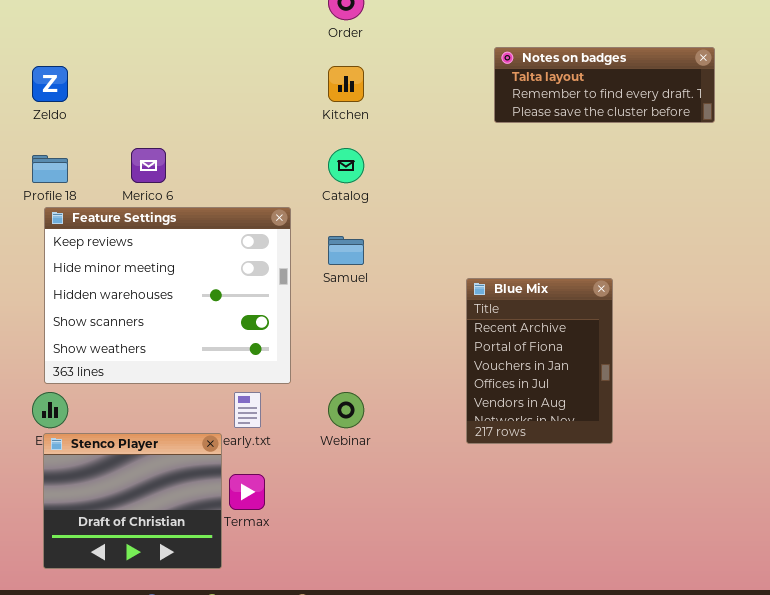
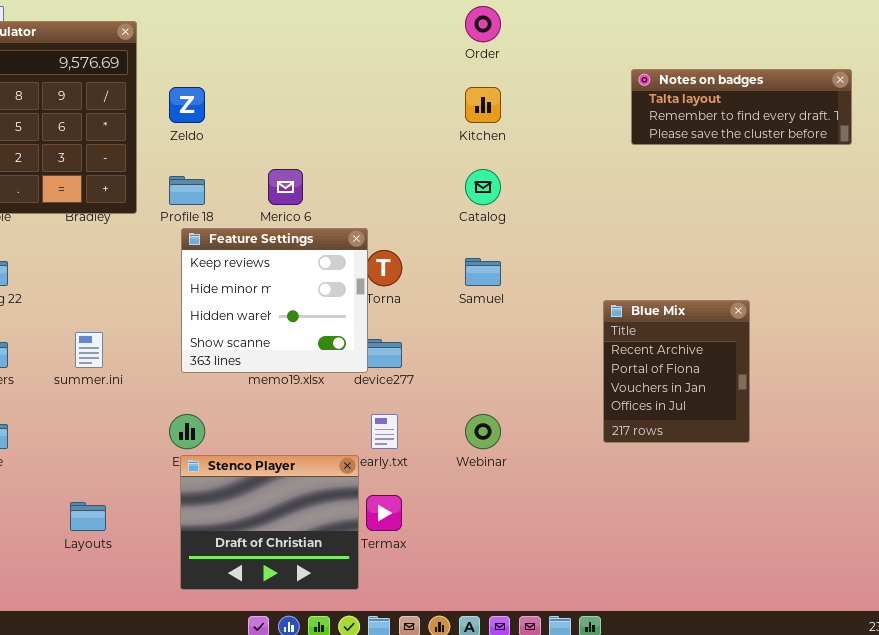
Feature Settings: [44,207,291,384] -> [181,228,368,373], resized
Blue Mix: [466,278,613,444] -> [603,300,750,443], resized

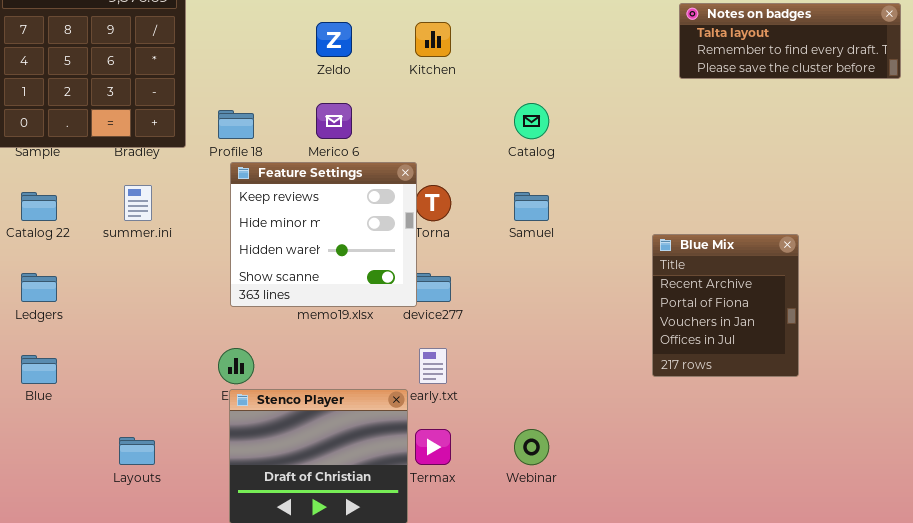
Zeldo: [169,87,205,123] -> [316,22,352,57], moved
Kitchen: [465,87,501,123] -> [415,22,451,57], moved
summer.ini: [75,332,103,368] -> [124,185,152,221], moved
Webinar: [465,414,501,449] -> [514,429,549,465], moved

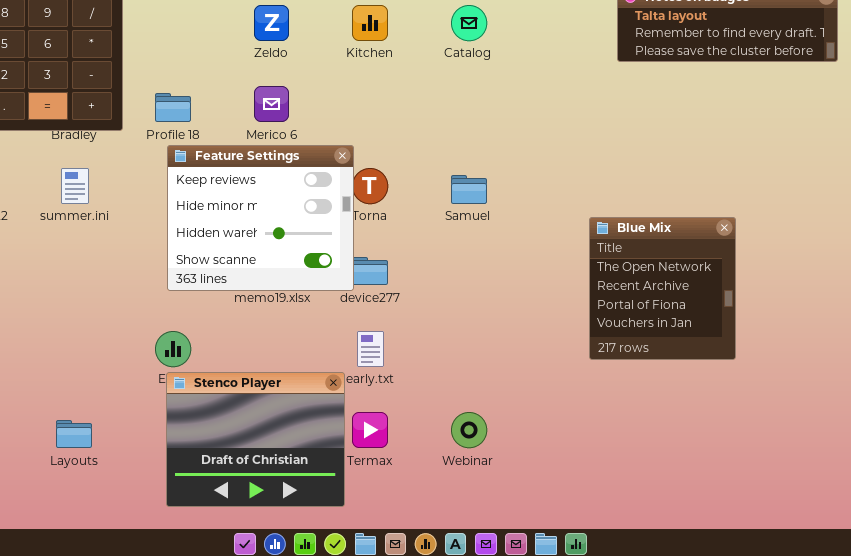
Catalog: [514,103,549,139] -> [451,5,487,41], moved
Blue Mix: [652,234,799,377] -> [589,217,736,360], scrolled up 1 row

